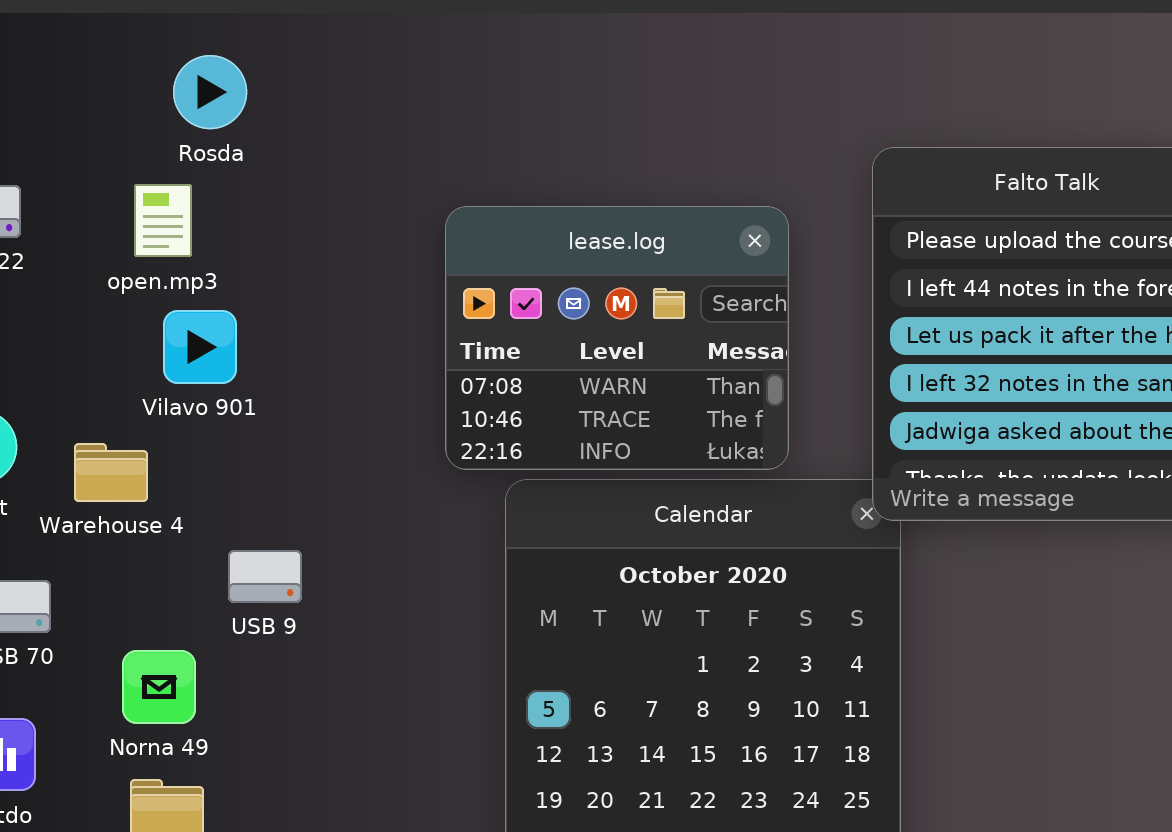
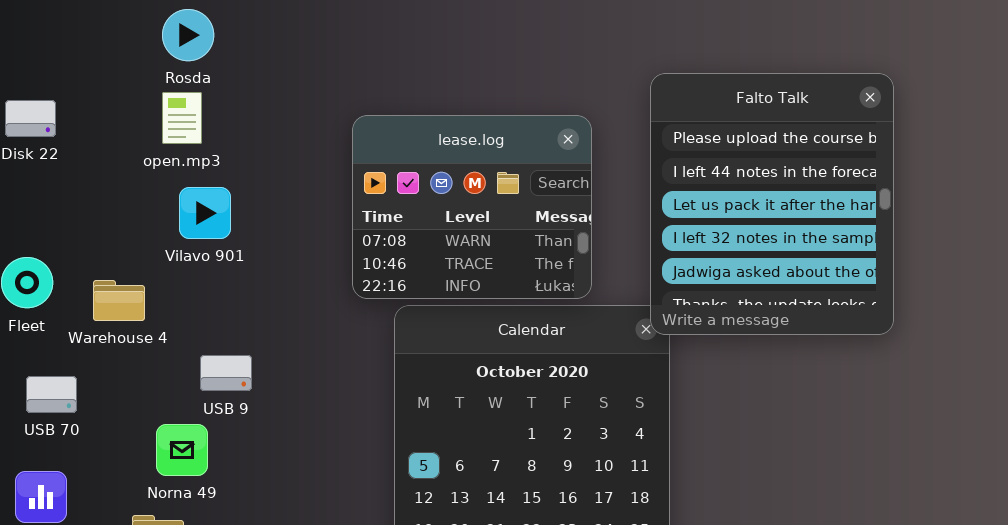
open.mp3: [134,184,192,257] -> [162,92,202,144], moved
Vilavo 901: [163,310,237,384] -> [179,187,231,239], moved
Norna 49: [122,650,196,724] -> [156,424,208,476], moved

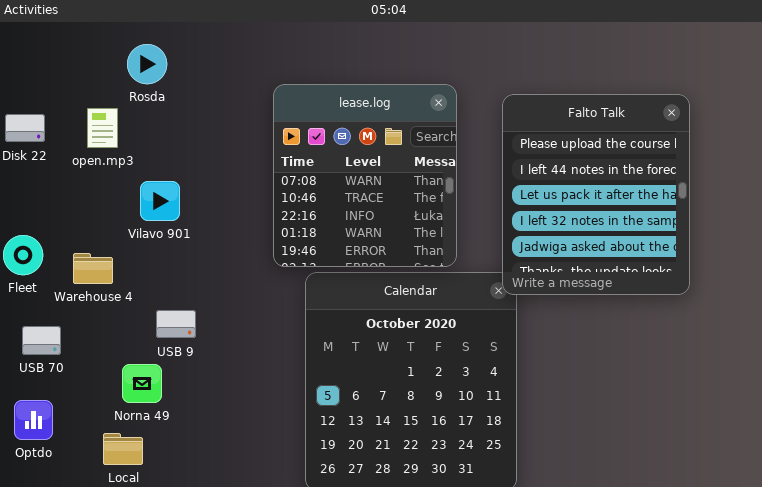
open.mp3: [162,92,202,144] -> [87,108,118,148], moved
lease.log: [352,115,592,299] -> [273,84,457,267], resized

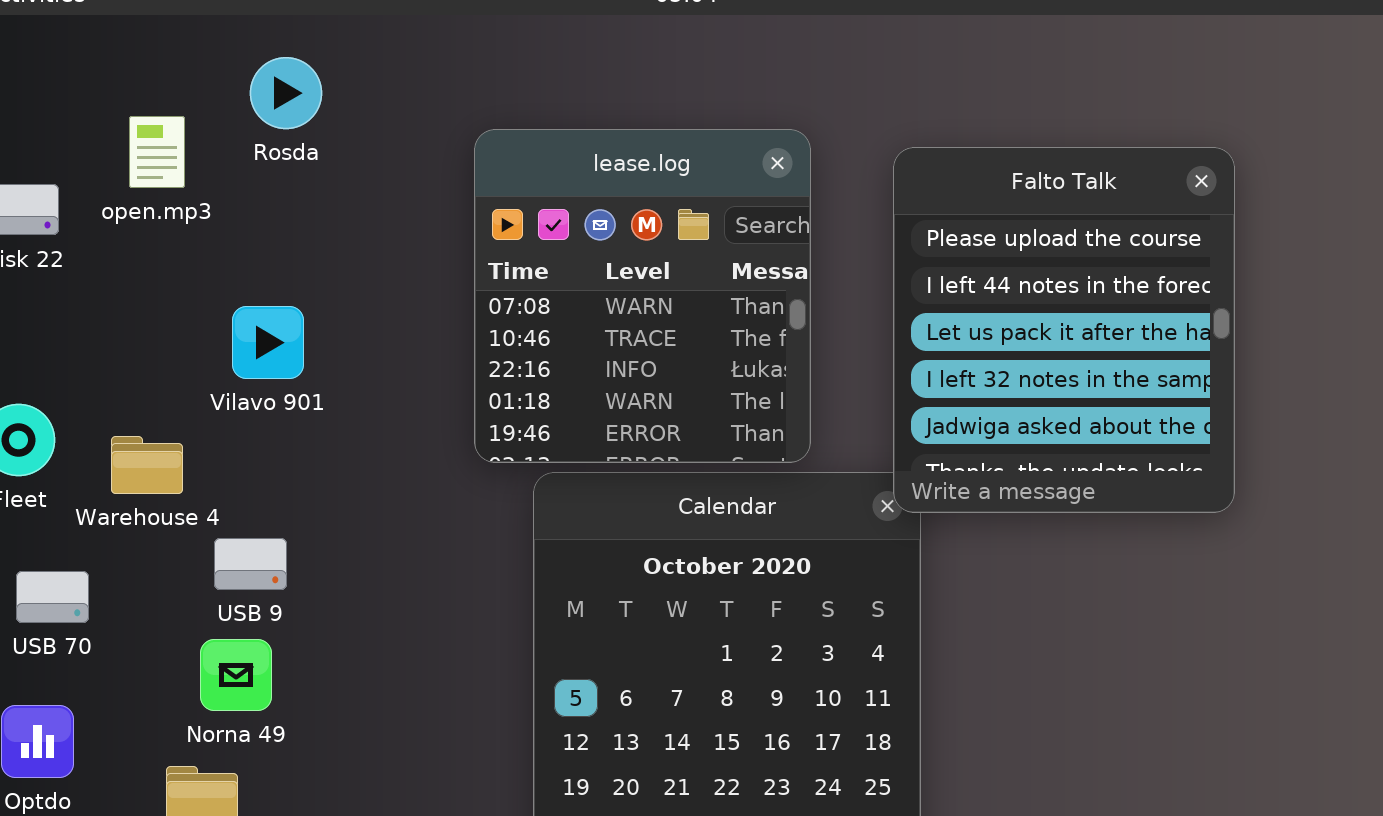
Rosda: [127,44,167,84] -> [250,57,322,129], moved
open.mp3: [87,108,118,148] -> [129,116,185,188], moved
USB 9: [156,310,196,338] -> [214,538,287,590], moved

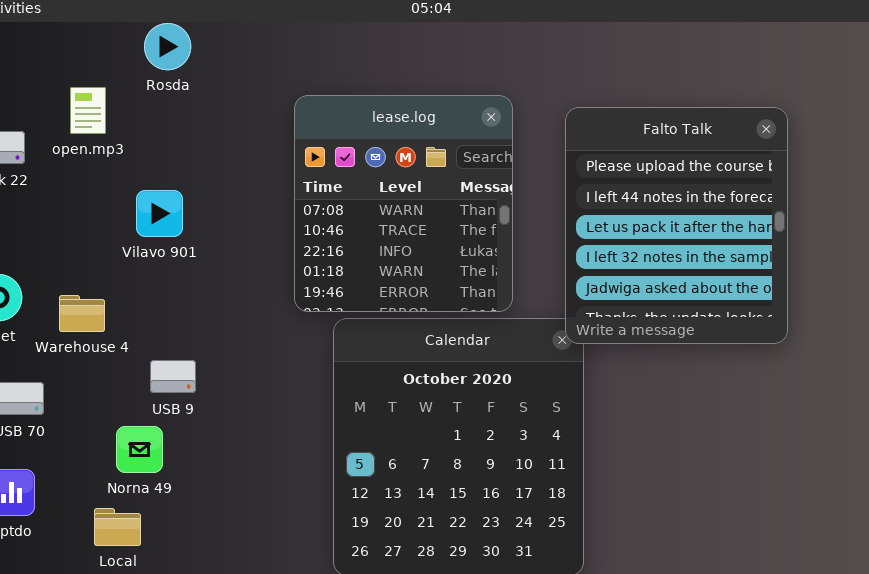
Rosda: [250,57,322,129] -> [144,23,191,70], moved
Vilavo 901: [232,306,304,379] -> [136,190,183,237], moved
USB 9: [214,538,287,590] -> [150,360,196,393], moved

